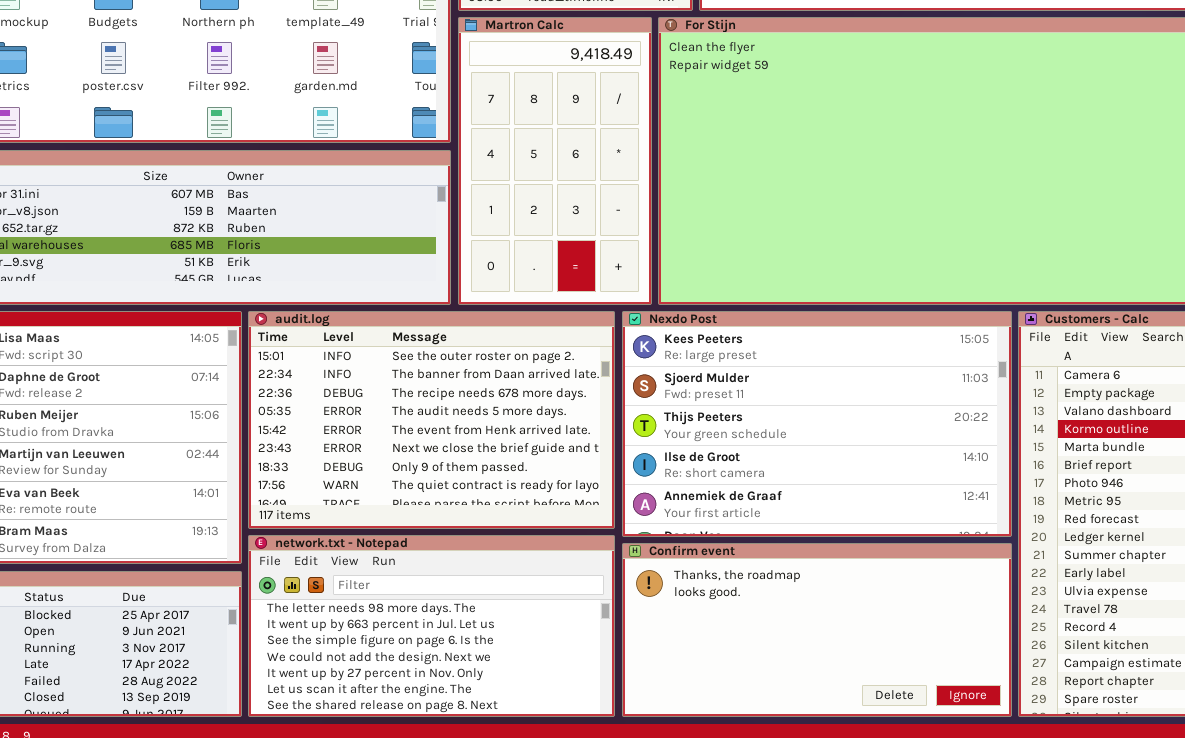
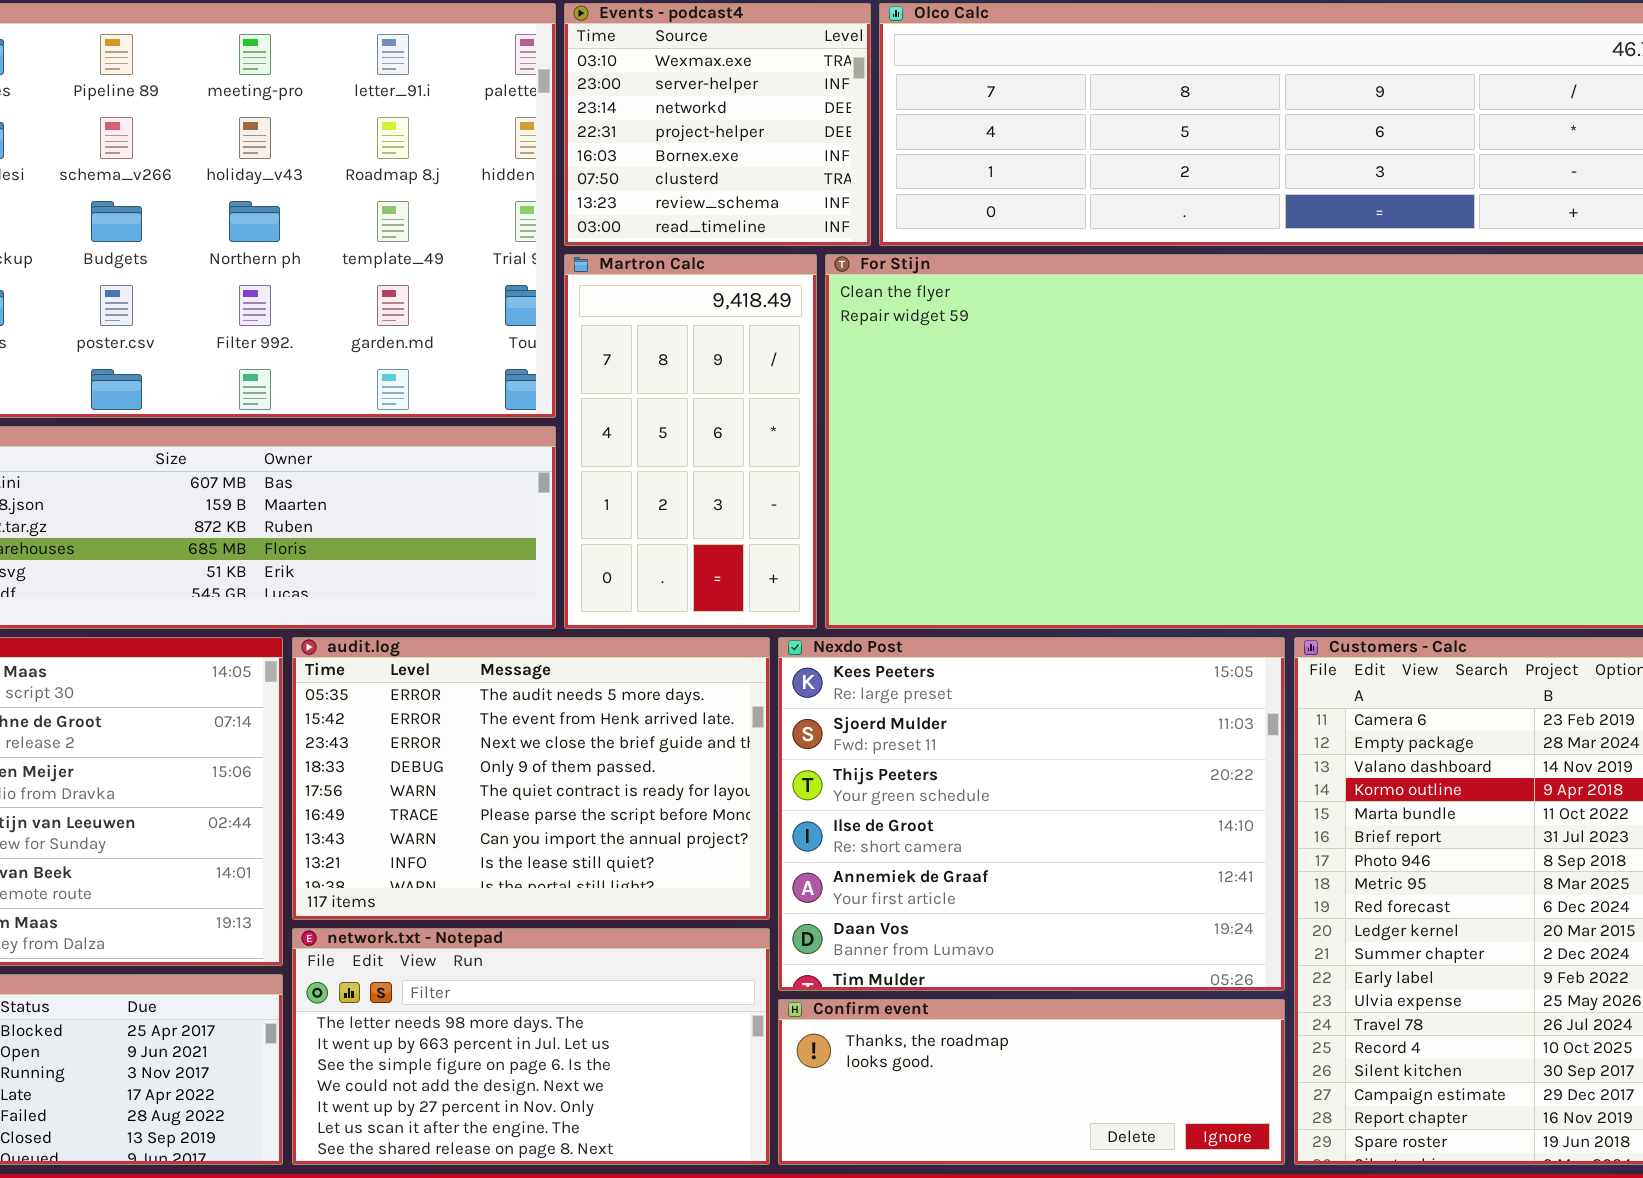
audit.log: [248,311,615,529] -> [292,637,770,920], scrolled down 3 rows
Nexdo Post: [622,311,1012,537] -> [778,637,1285,991], resized
Confirm event: [622,543,1012,717] -> [778,999,1285,1165], resized

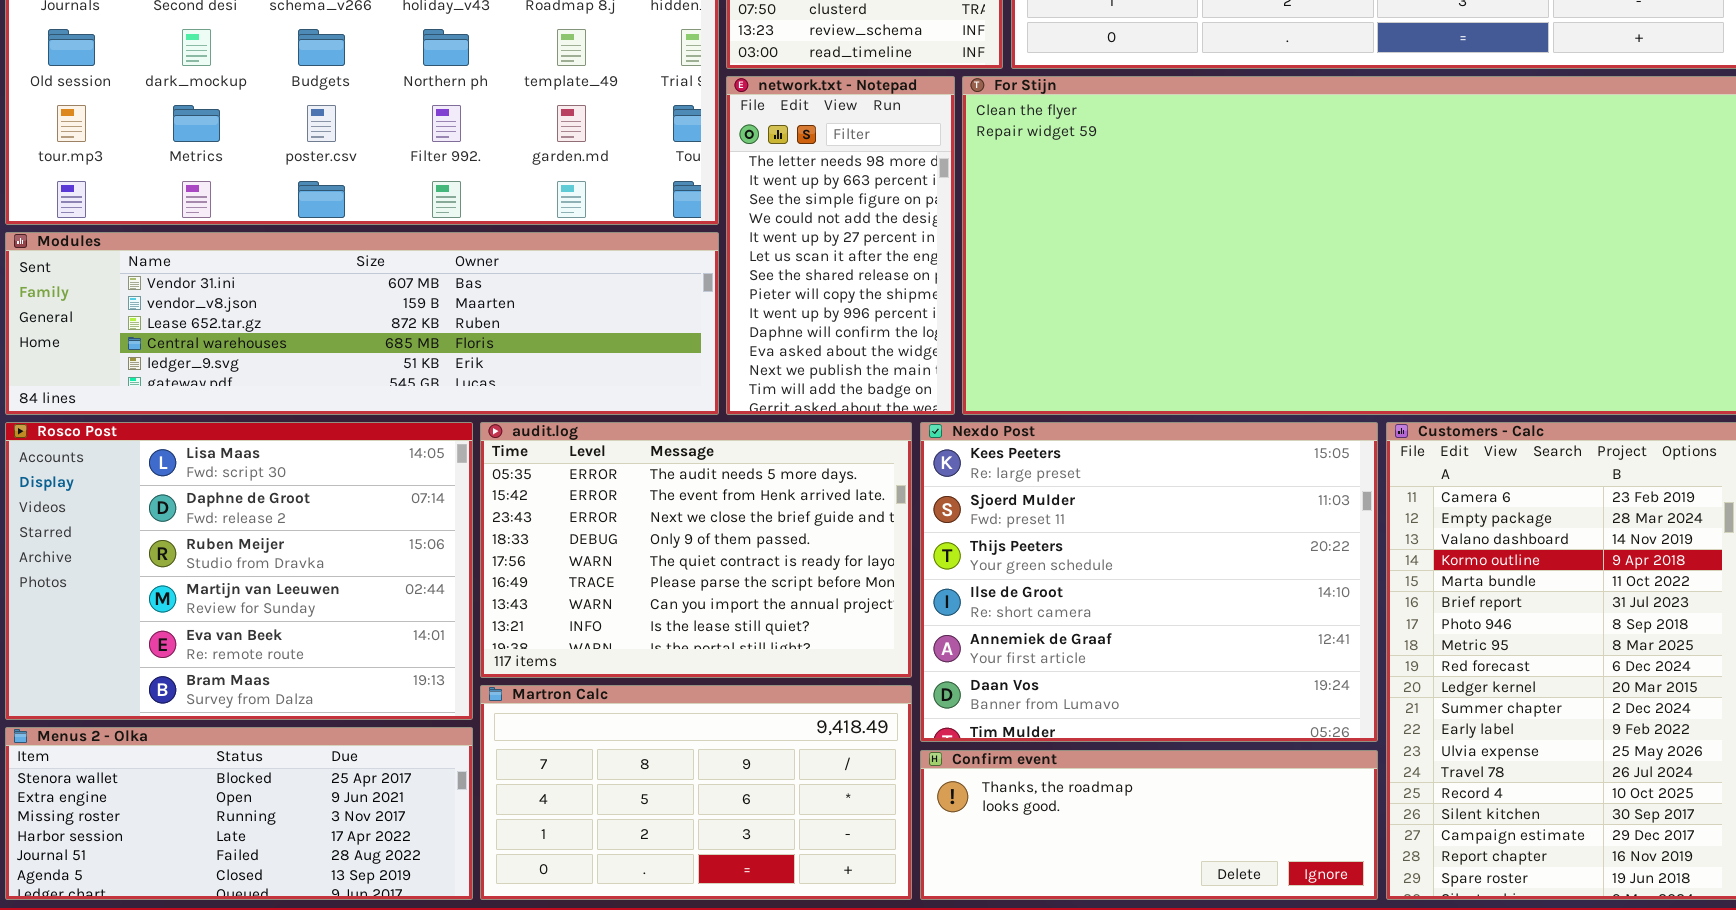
Martron Calc: [564,254,817,629] -> [480,685,912,900], moved, resized
network.txt - Notepad: [292,928,770,1165] -> [726,76,955,415], moved, resized

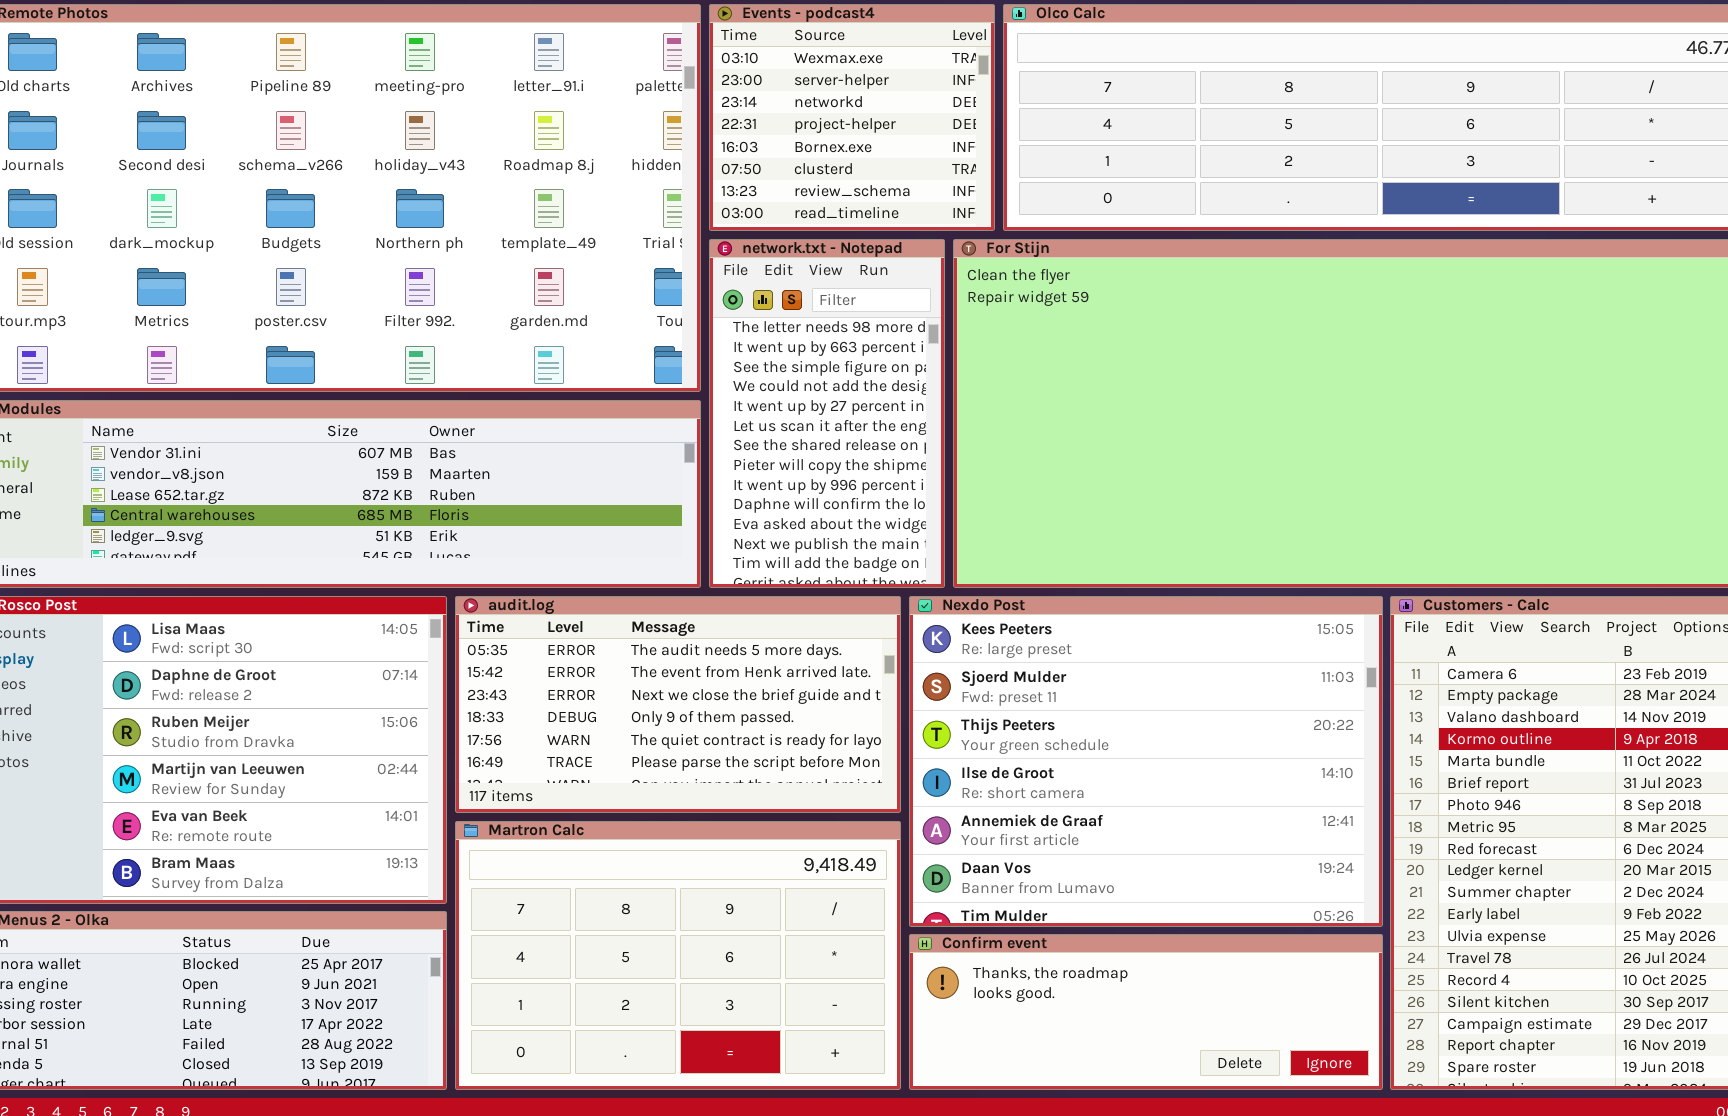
audit.log: [480,422,912,678] -> [455,596,901,813], resized
Martron Calc: [480,685,912,900] -> [455,821,901,1090], resized

